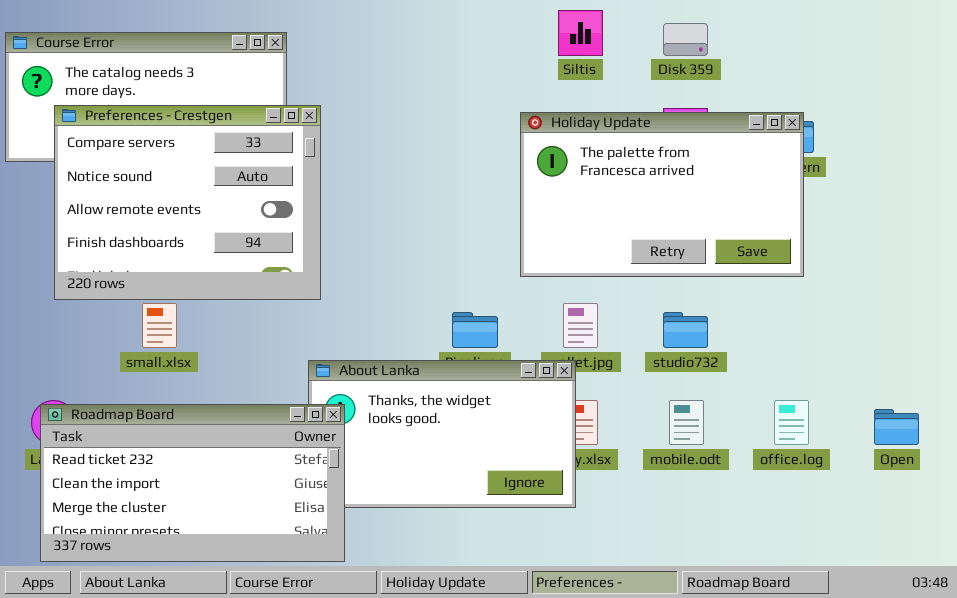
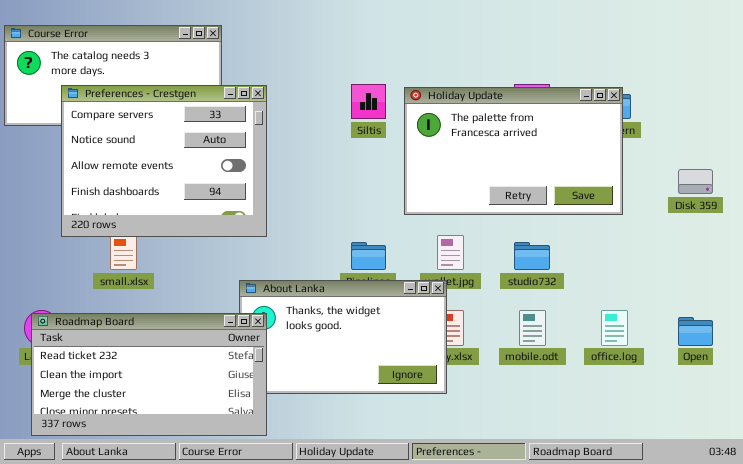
Siltis: [558,10,603,56] -> [351,84,386,119], moved
Disk 359: [663,23,708,56] -> [678,169,713,194], moved
Preferences - Crestgen: [54,105,321,300] -> [61,85,267,237], moved

